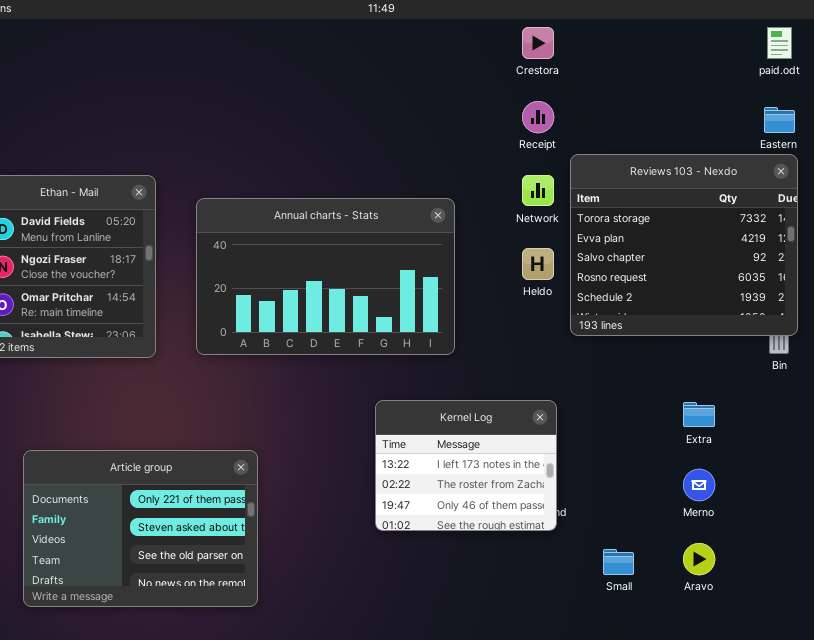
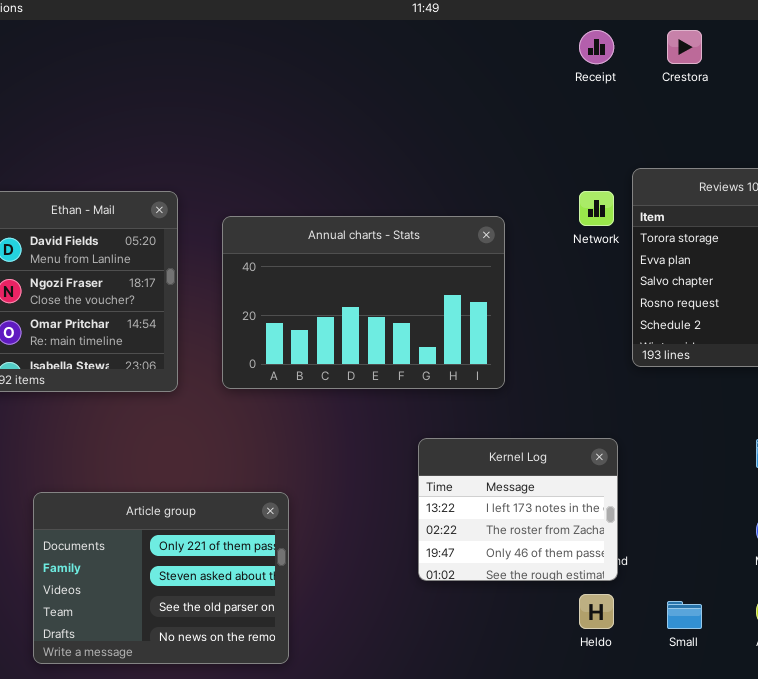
Crestora: [522,27,554,59] -> [667,30,702,64], moved
Receipt: [522,101,554,133] -> [579,30,614,64], moved
Heldo: [522,248,554,280] -> [579,594,614,629], moved

